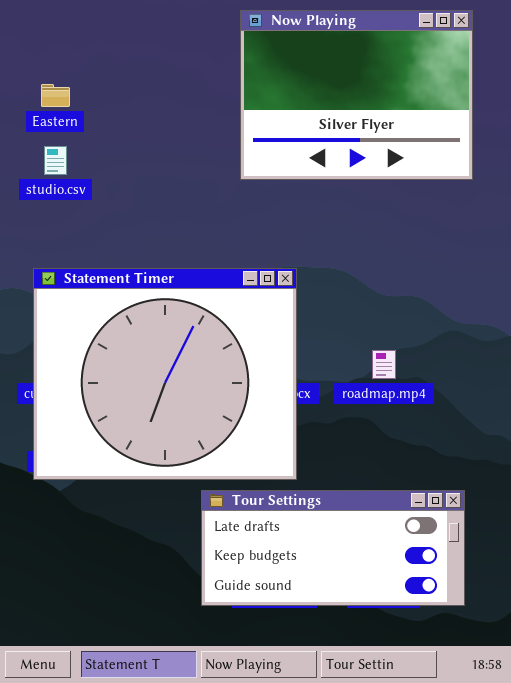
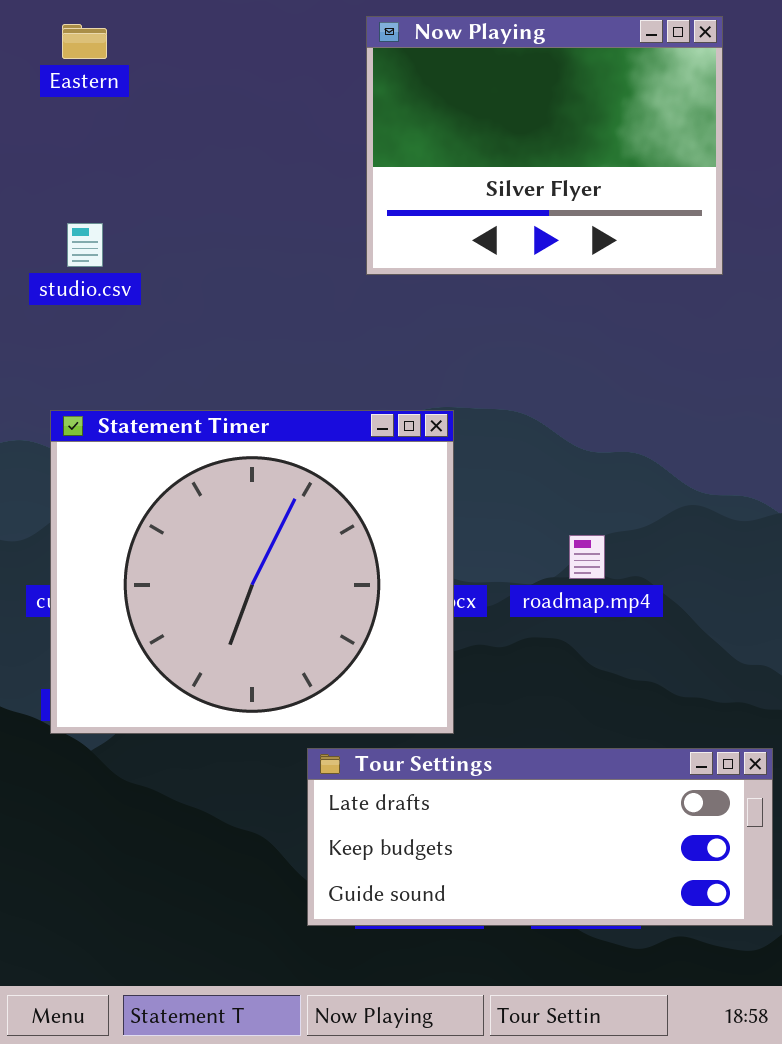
Eastern: [41,84,70,107] -> [62,24,107,59], moved
Tour Settings: [201,490,465,606] -> [307,748,773,926], resized

